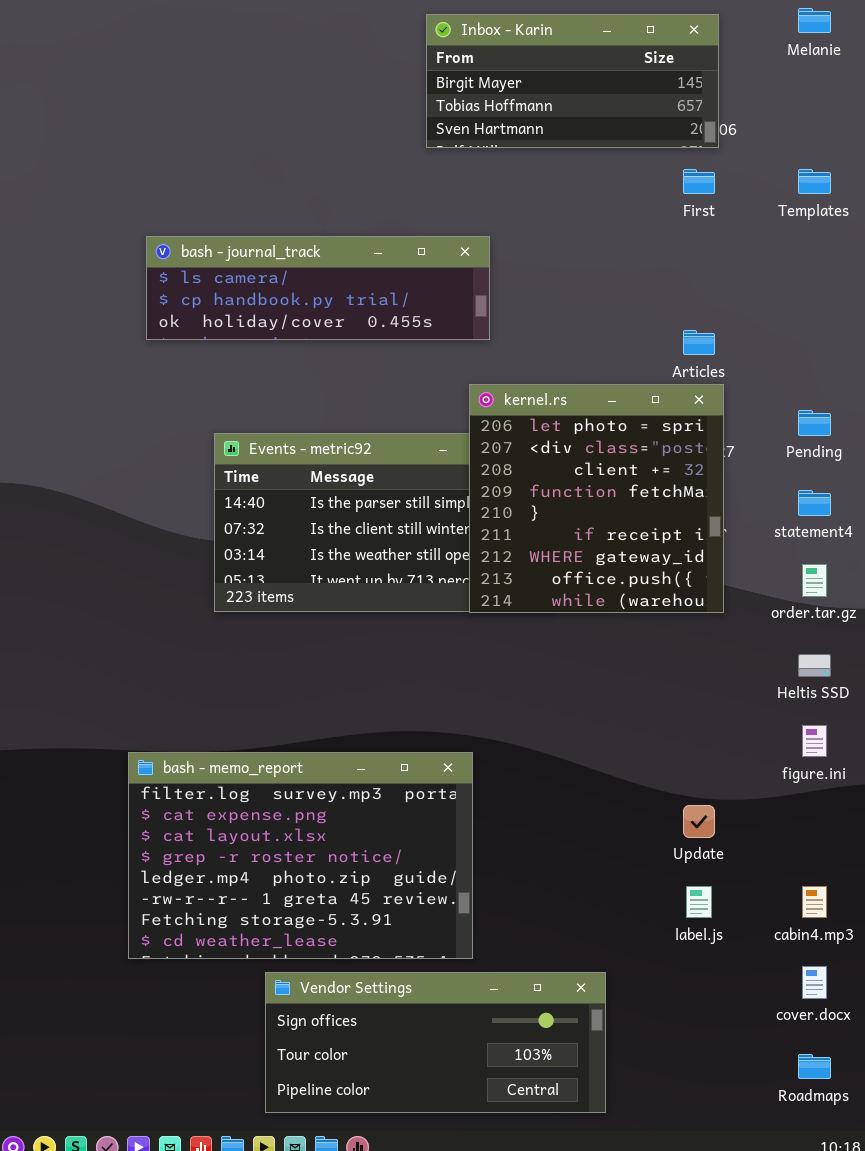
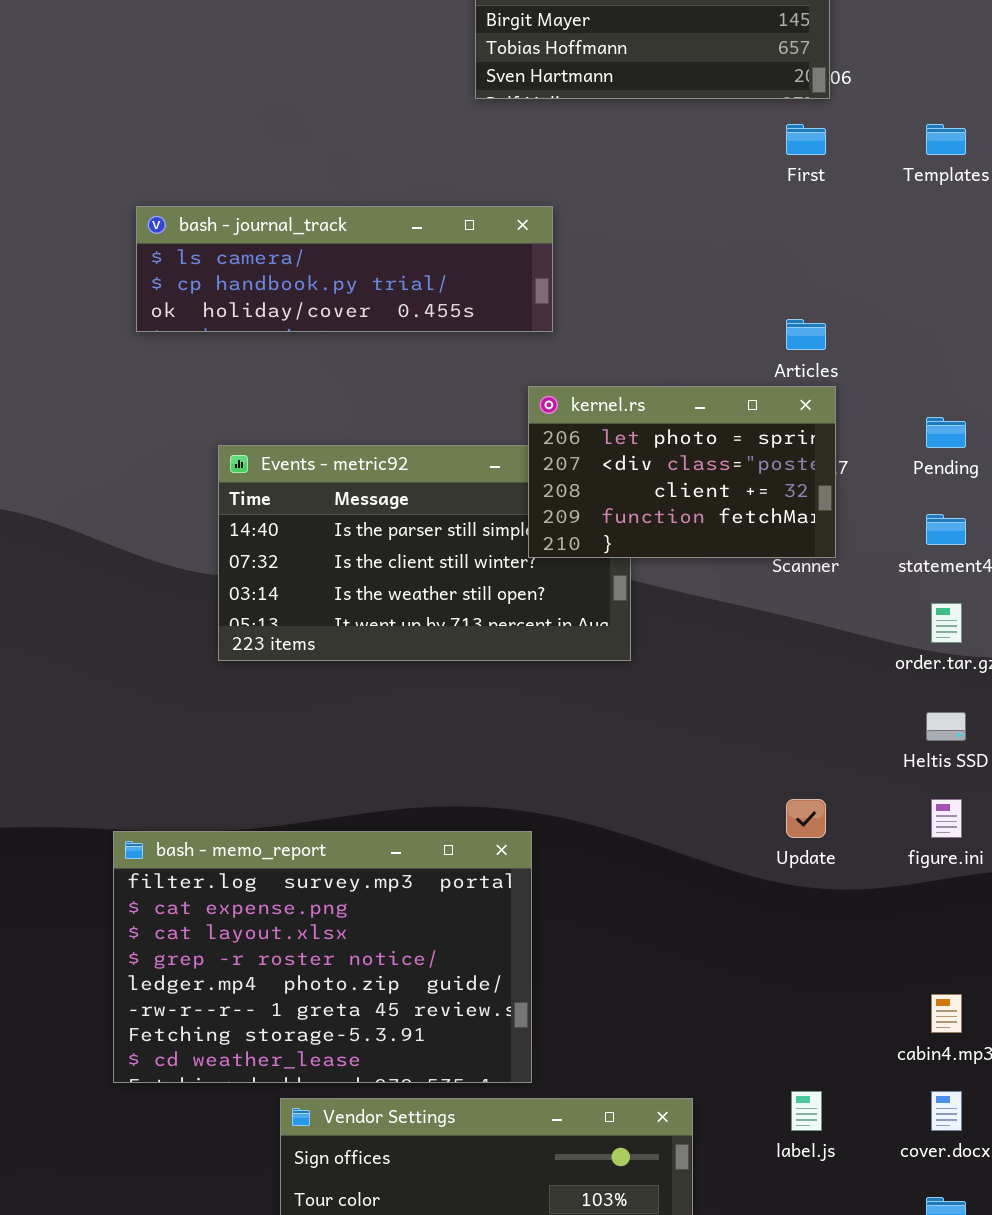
kernel.rs: [469,384,724,613] -> [528,386,836,558], resized
Update: [683,805,715,838] -> [786,799,826,838], moved
label.js: [686,886,712,918] -> [791,1091,822,1131], moved

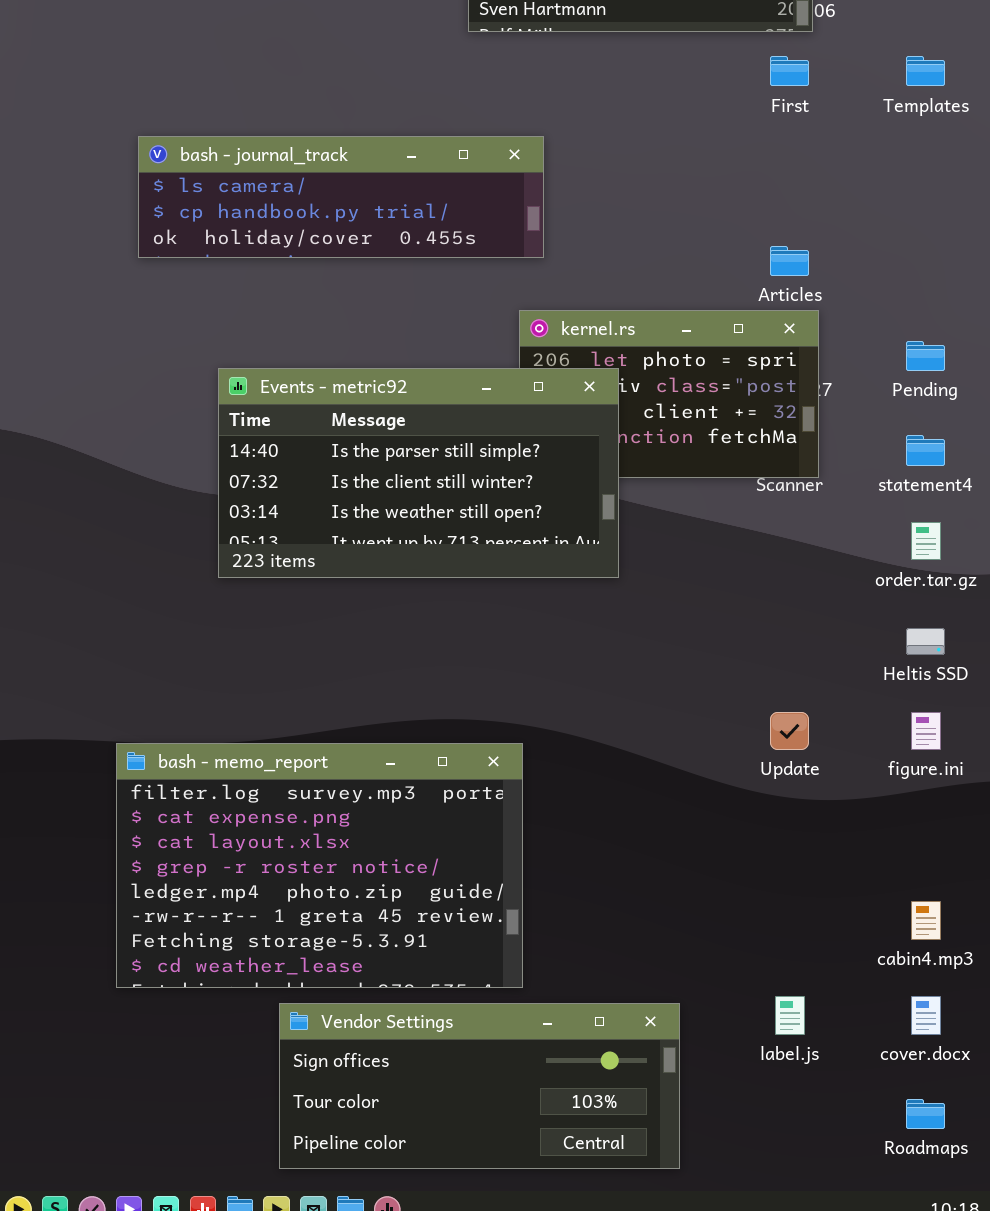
Events - metric92: [218,445,631,661] -> [218,368,619,578], raised

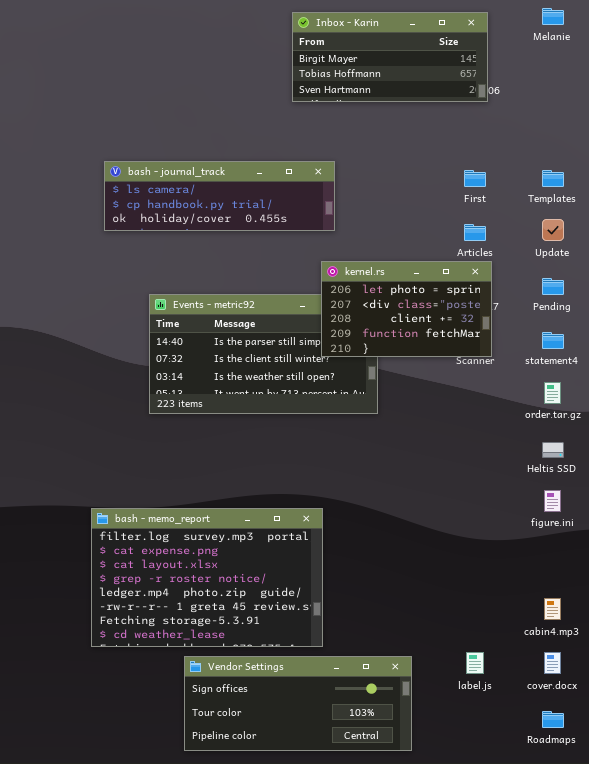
First: [770,56,809,86] -> [464,170,486,187], moved
Templates: [906,56,945,86] -> [542,170,564,187], moved
kernel.rs: [519,310,819,478] -> [321,261,492,357], raised
Update: [770,712,809,750] -> [542,219,564,241], moved

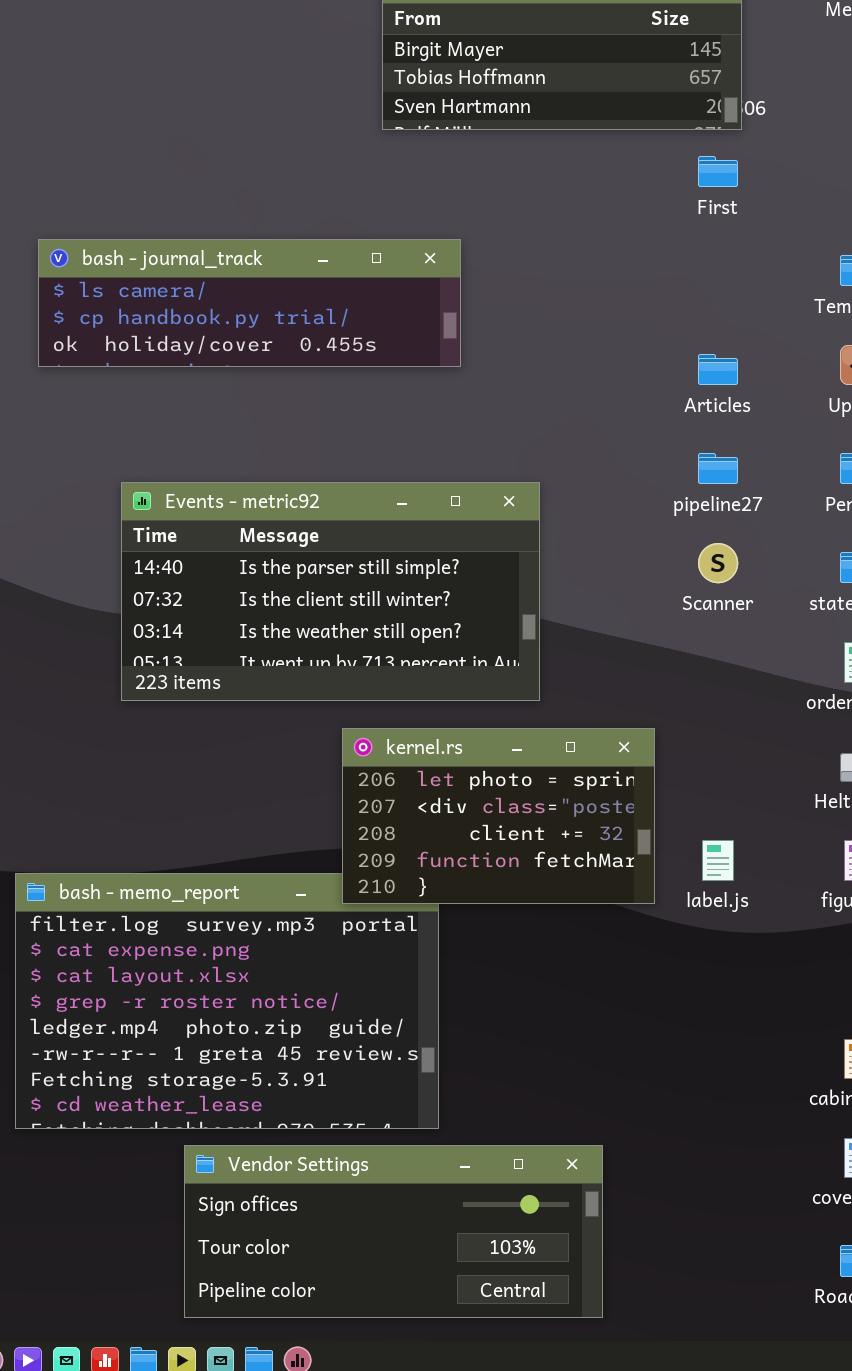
First: [464,170,486,187] -> [698,156,738,187], moved
kernel.rs: [321,261,492,357] -> [342,728,655,904], moved
label.js: [466,652,484,674] -> [702,840,734,881], moved

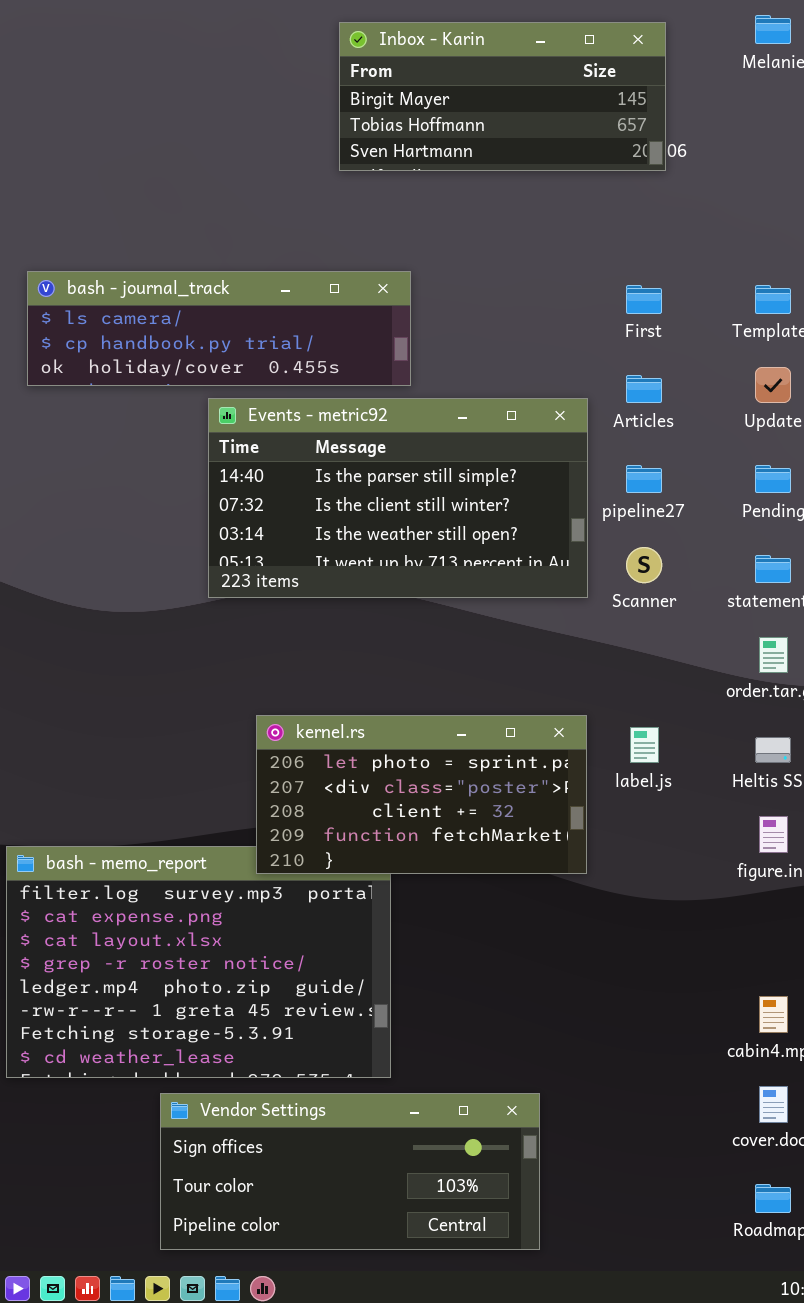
First: [698,156,738,187] -> [626,285,662,314], moved
Events - metric92: [121,482,540,701] -> [208,398,588,598], moved
kernel.rs: [342,728,655,904] -> [256,715,587,874], resized
label.js: [702,840,734,881] -> [630,727,659,763], moved

